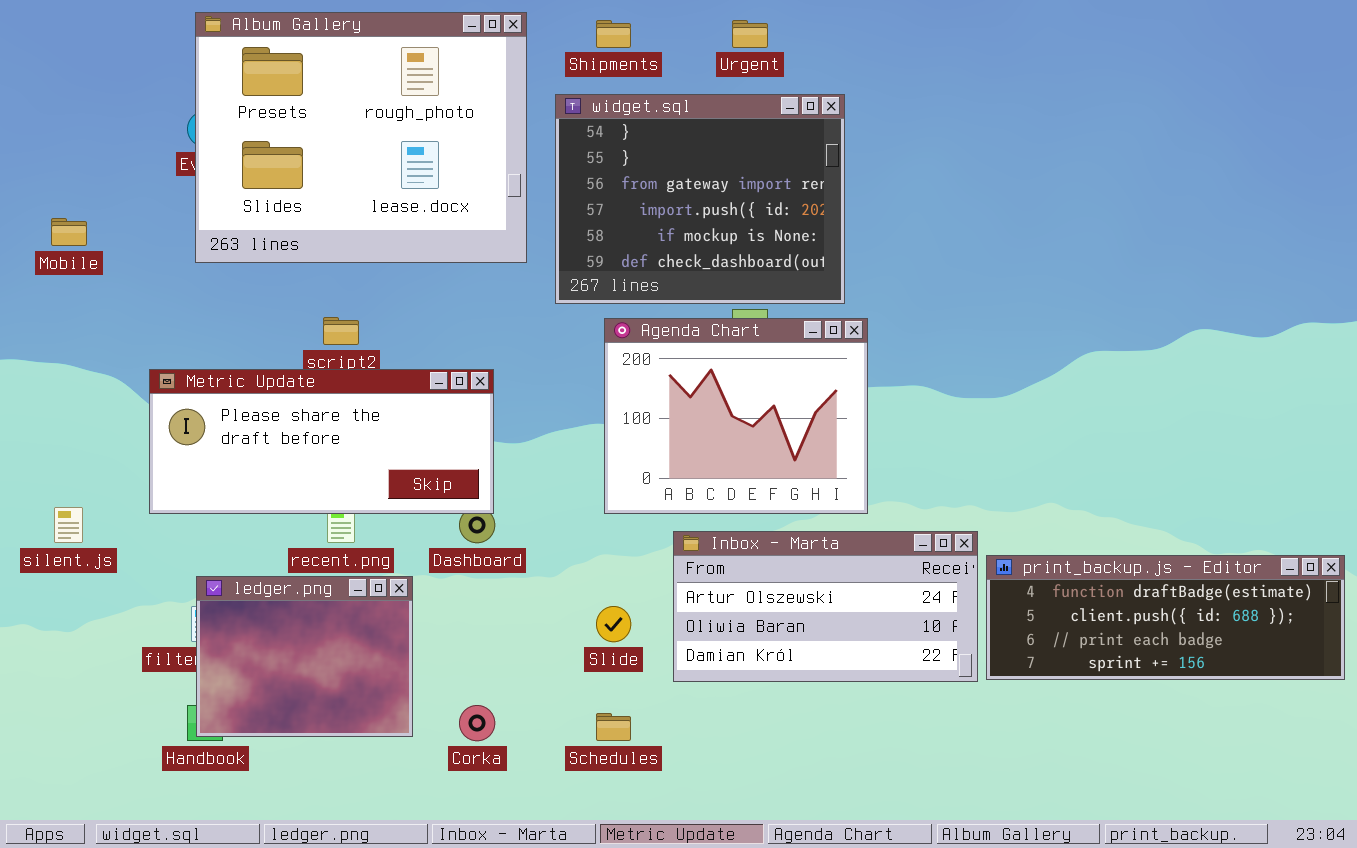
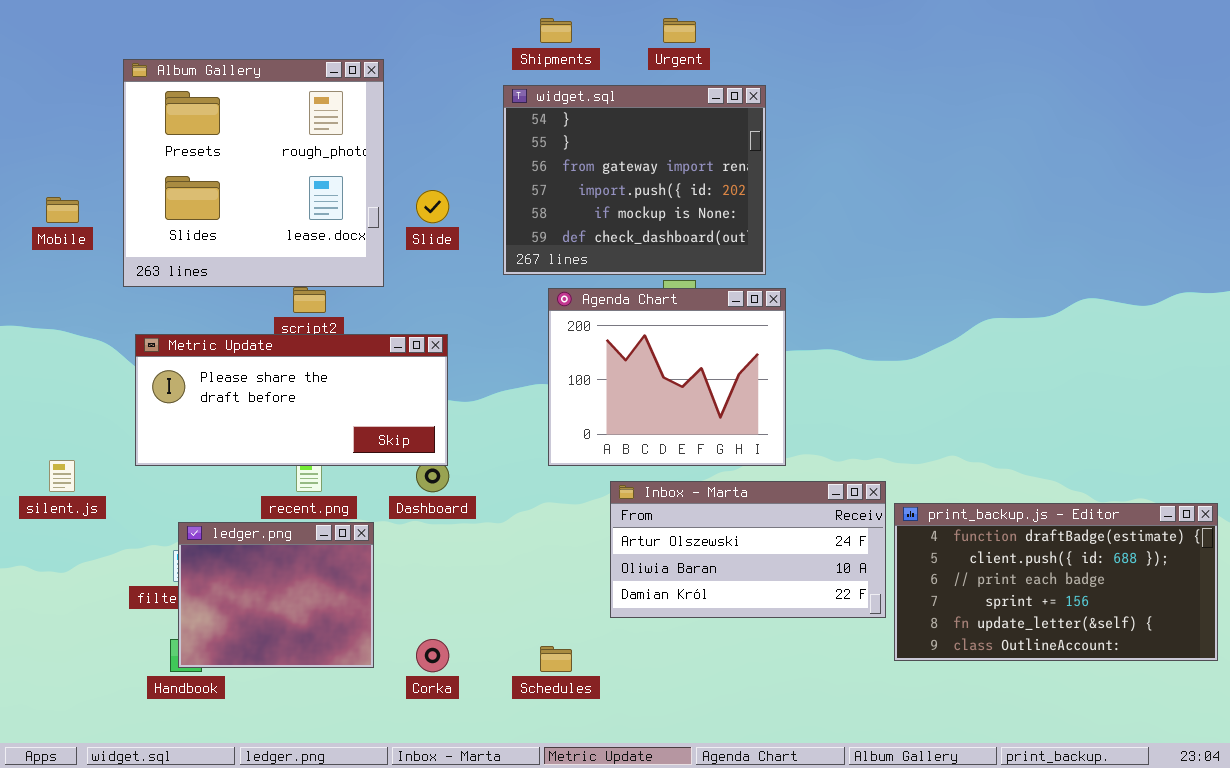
Album Gallery: [195,12,527,263] -> [123,59,384,287], moved, resized
print_backup.js - Editor: [986,555,1345,680] -> [894,503,1218,661], resized
Slide: [596,606,631,642] -> [416,190,449,223], moved

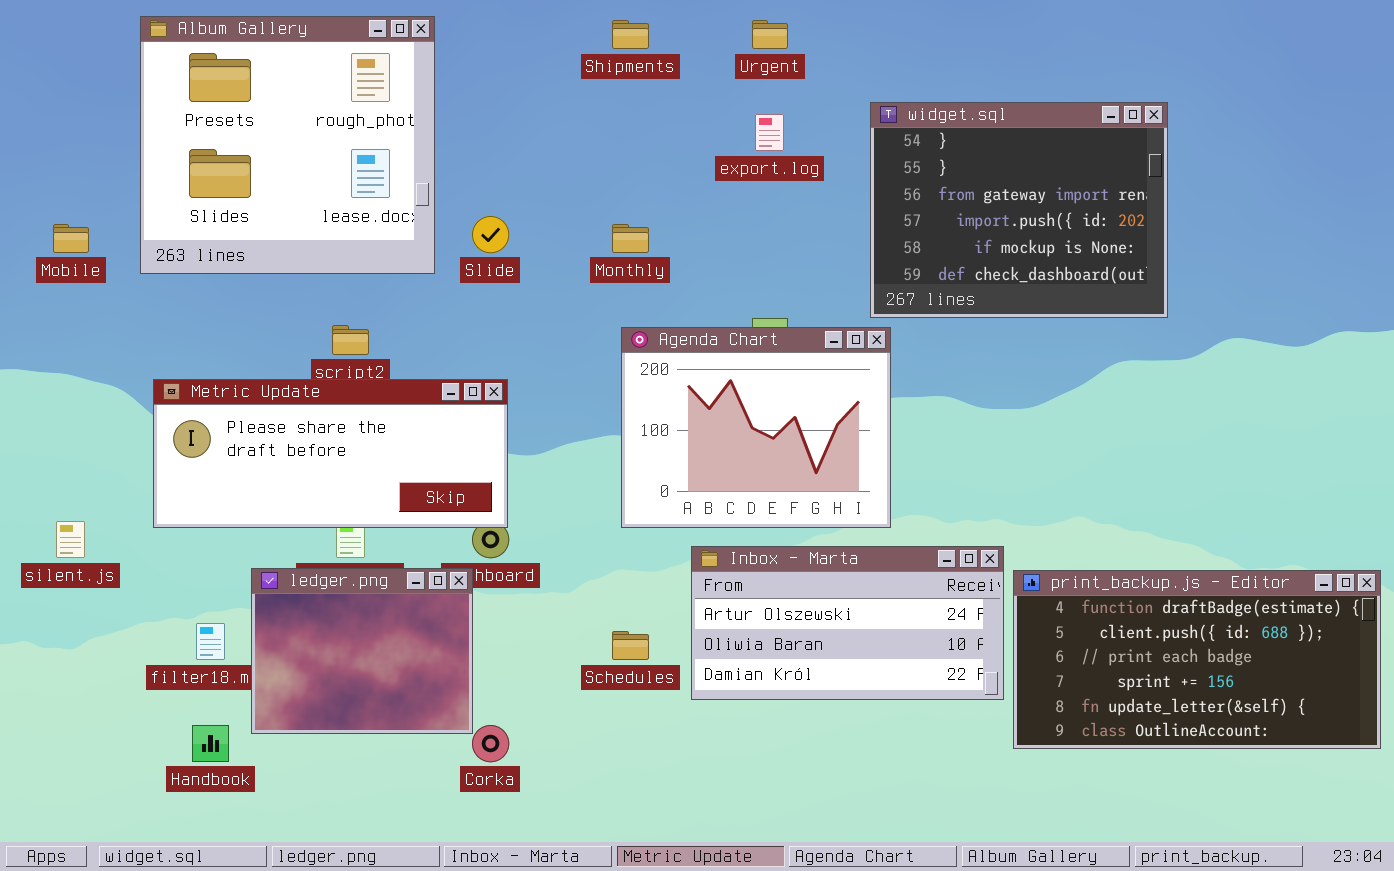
Album Gallery: [123,59,384,287] -> [140,16,435,274], moved
widget.sql: [503,85,766,275] -> [870,102,1168,318], moved
ledger.png: [178,522,374,668] -> [251,568,473,734], moved
Schedules: [540,646,572,672] -> [612,631,649,660], moved

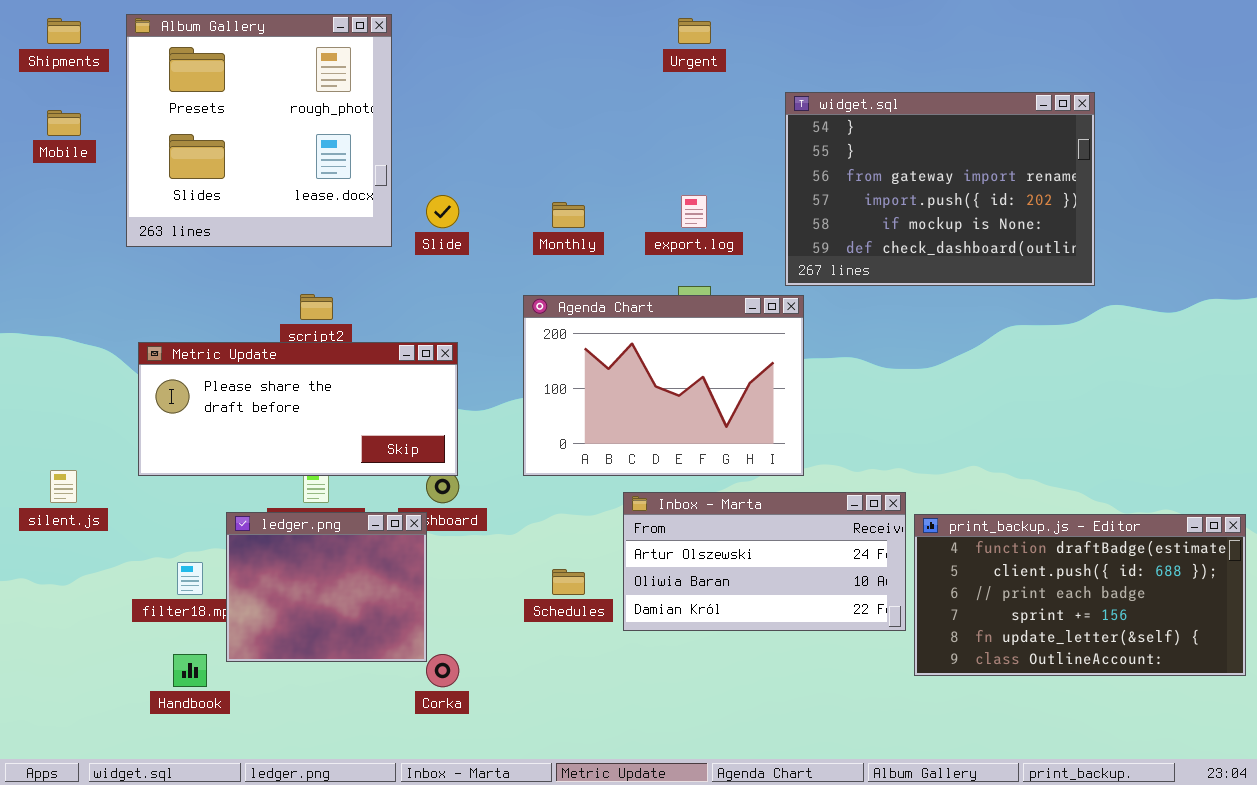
Shipments: [612,20,649,49] -> [47,18,81,44], moved
widget.sql: [870,102,1168,318] -> [785,92,1095,286], resized
export.log: [755,114,784,151] -> [681,195,707,228], moved
Mobile: [53,224,89,253] -> [47,110,81,136], moved
Agenda Chart: [621,327,891,528] -> [523,295,804,476], resized

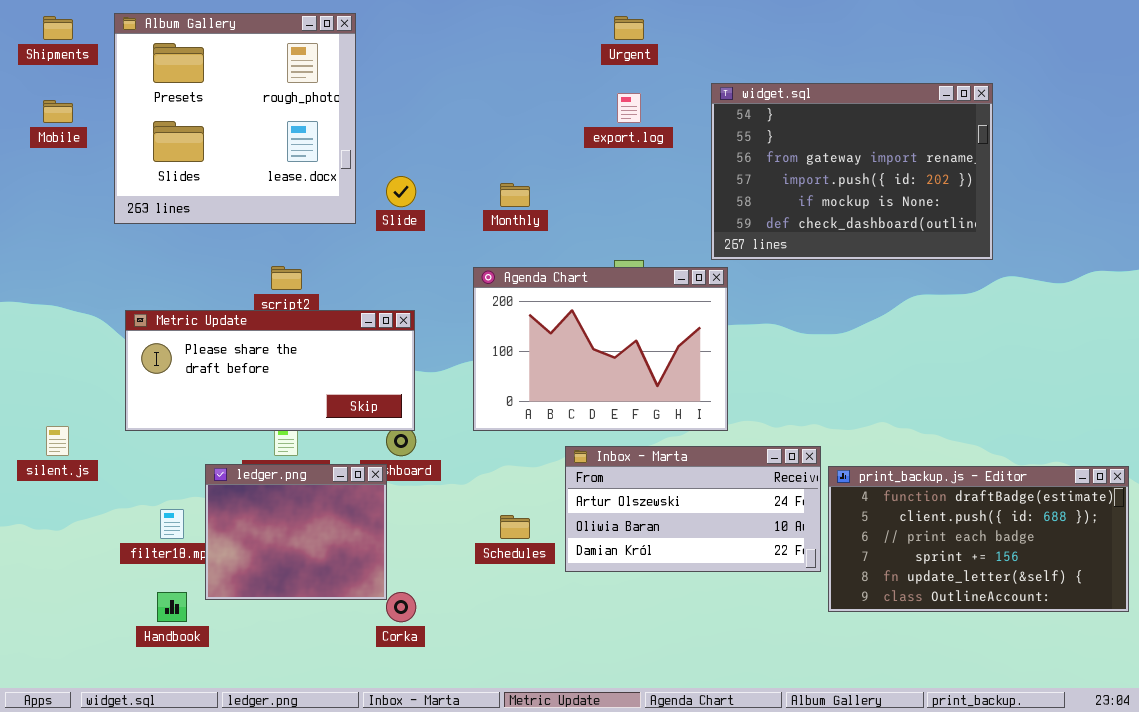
export.log: [681,195,707,228] -> [617,93,641,123], moved

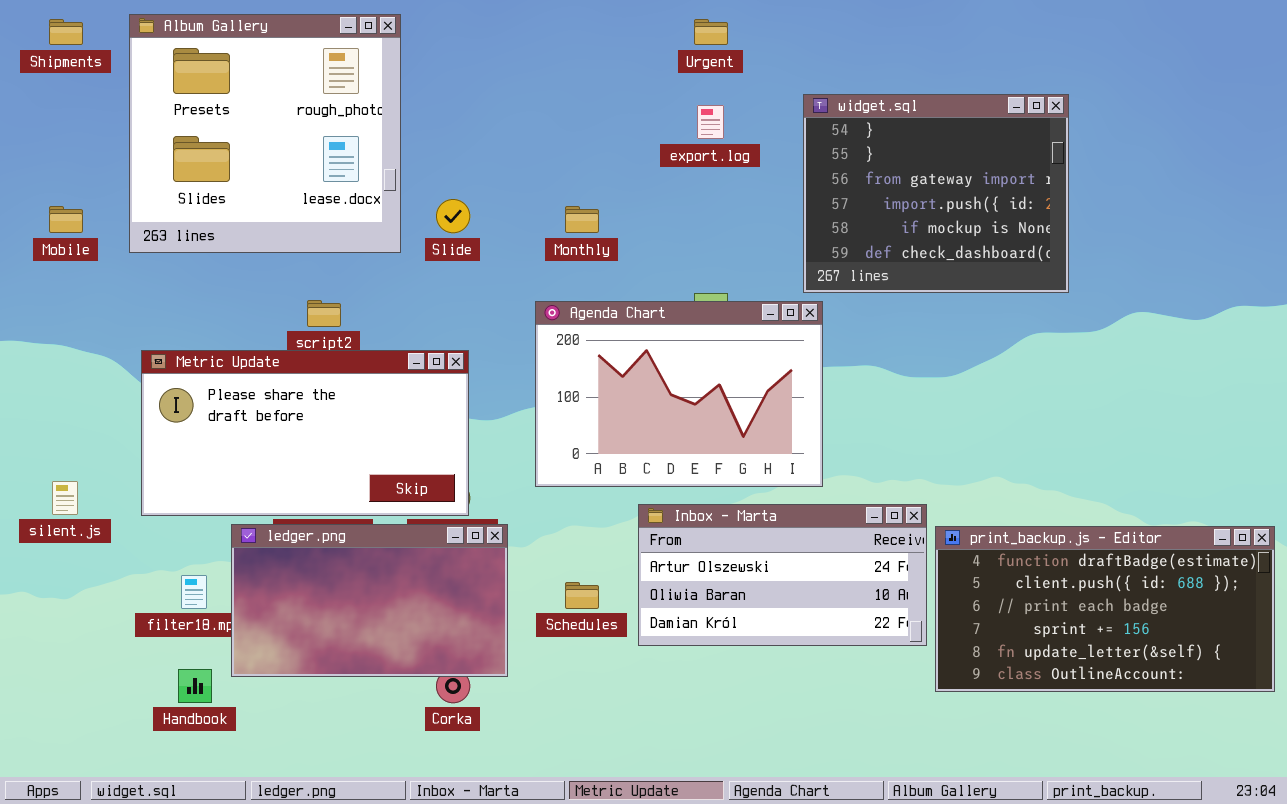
widget.sql: [711,83,993,260] -> [803,94,1069,293], resized
Mobile: [43,100,73,123] -> [49,206,83,233], moved
Metric Update: [125,310,415,431] -> [141,350,469,516], resized
ledger.png: [205,464,387,600] -> [231,524,508,677], resized

